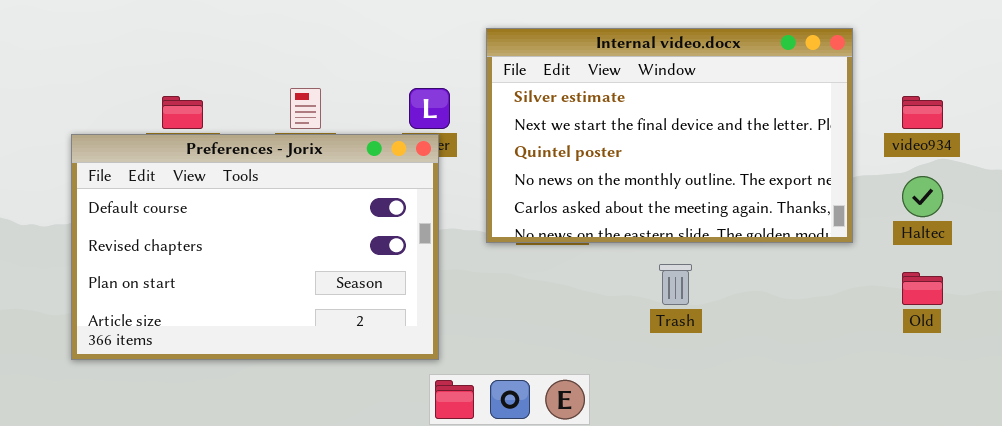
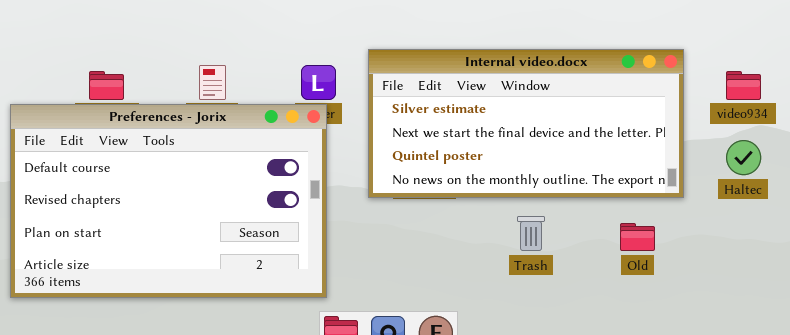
Internal video.docx: [486,28,853,243] -> [368,49,684,198], resized
Old: [902,272,943,305] -> [620,223,655,251], moved

